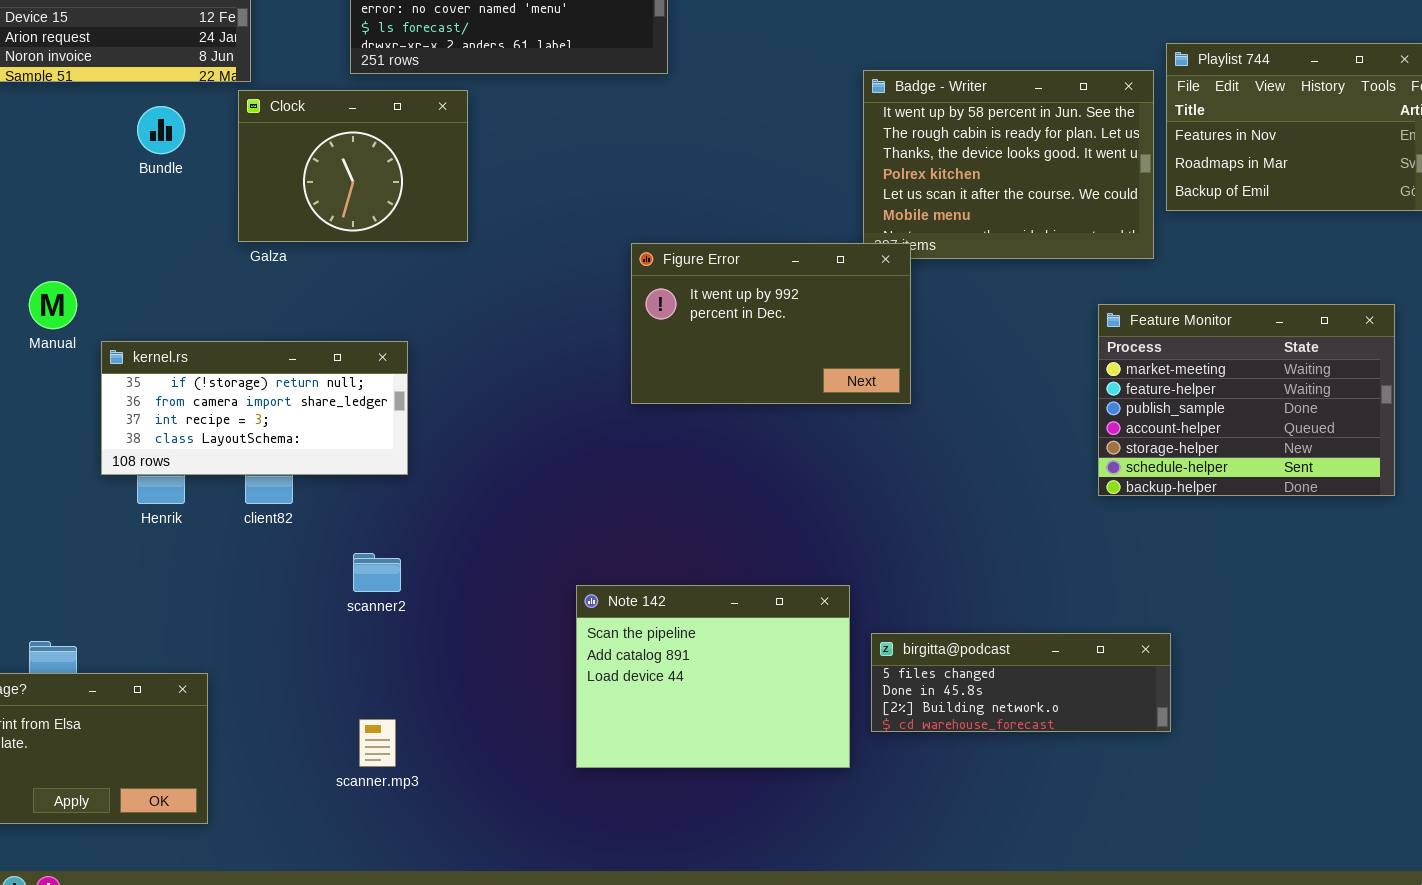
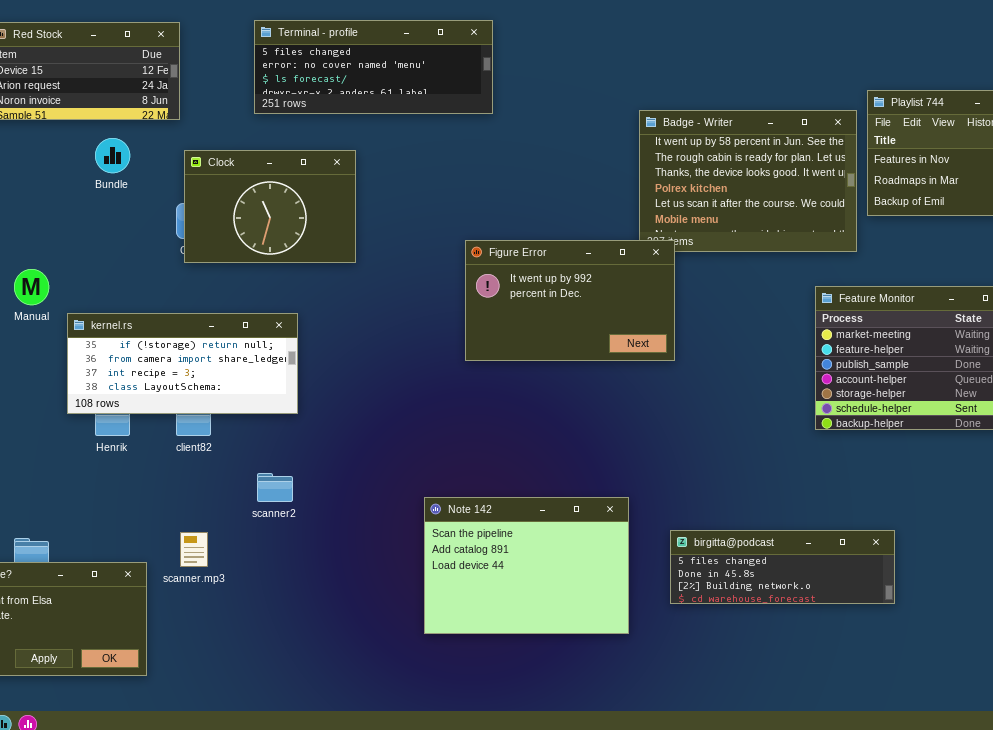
Clock: [238,90,468,242] -> [184,150,356,263], moved
birgitta@podcast: [871,633,1171,732] -> [670,530,895,604], moved
scanner.mp3: [359,719,396,767] -> [180,532,208,567], moved

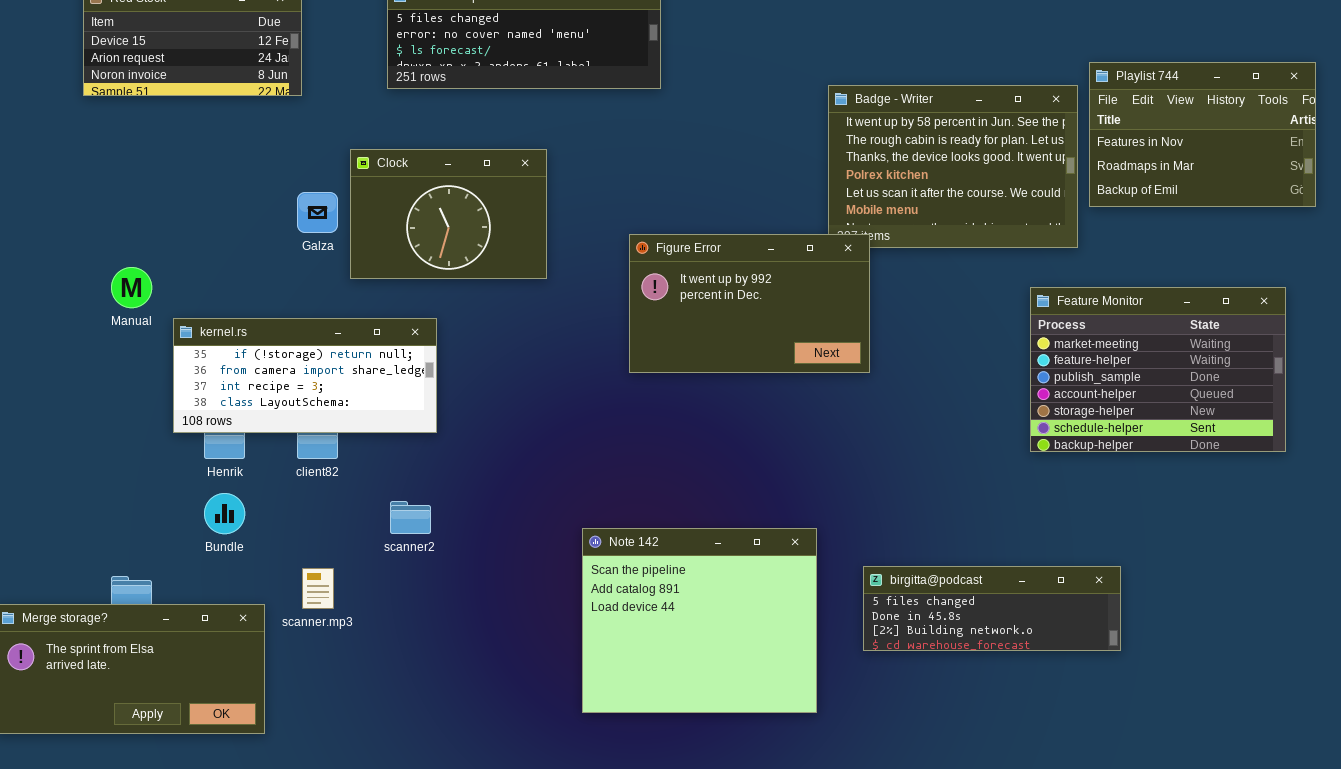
Bundle: [95,138,130,173] -> [204,493,245,534], moved
Clock: [184,150,356,263] -> [350,149,547,279], moved
Note 142: [424,497,629,634] -> [582,528,817,713], resized

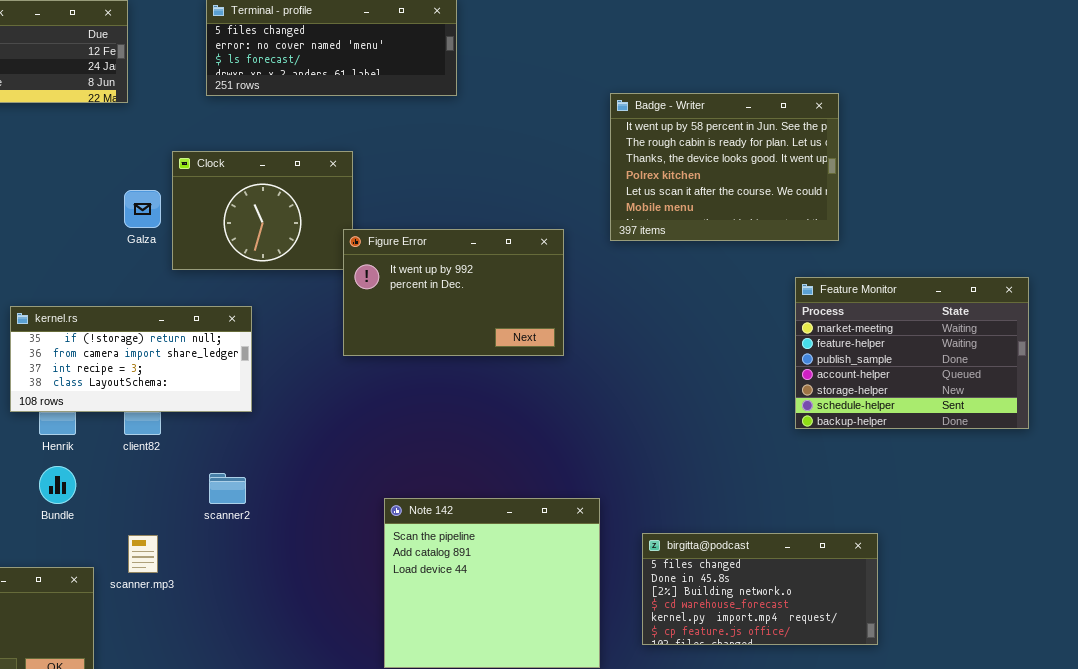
Playlist 744: [1089,62,1316,207] -> none, closed
Figure Error: [629,234,870,373] -> [343,229,564,356], moved
birgitta@podcast: [863,566,1121,651] -> [642,533,878,645], resized

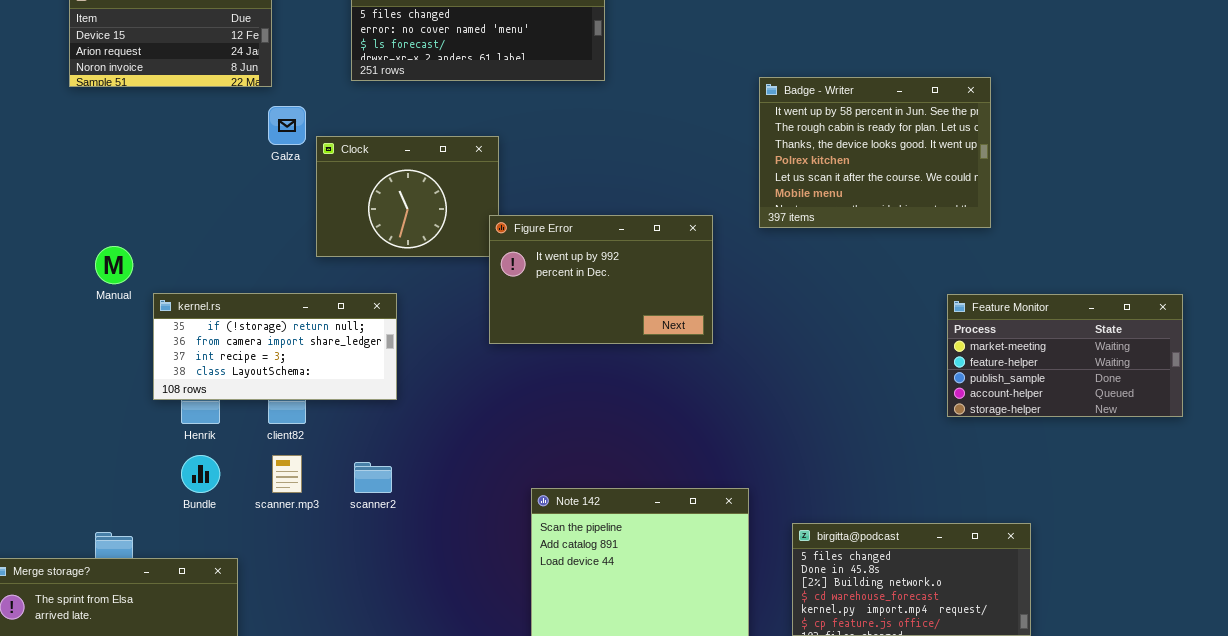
Galza: [124,190,161,228] -> [268,106,306,145], moved
Feature Monitor: [795,277,1029,429] -> [947,294,1183,417], resized
scanner.mp3: [128,535,158,573] -> [272,455,302,493], moved

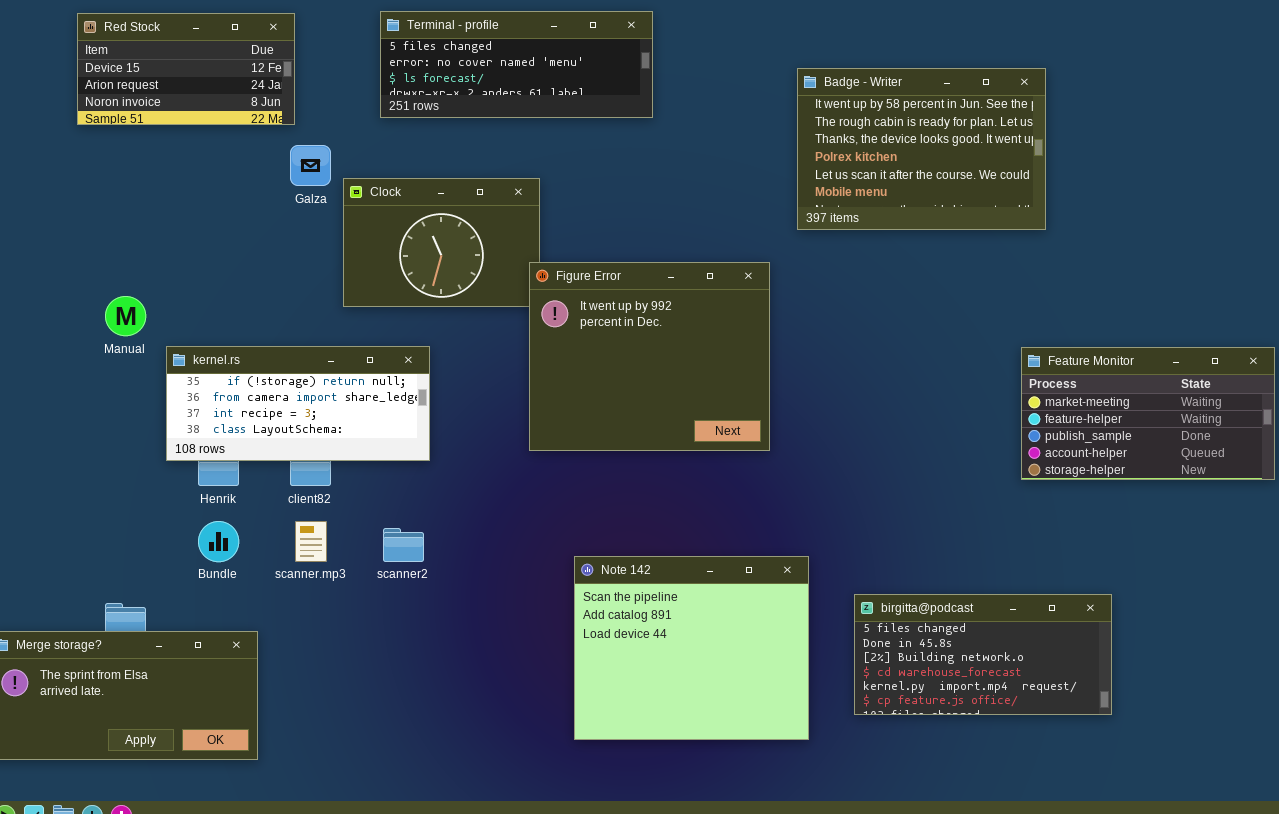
Badge - Writer: [759,77,991,228] -> [797,68,1046,230], moved
Figure Error: [489,215,713,344] -> [529,262,770,451], resized

